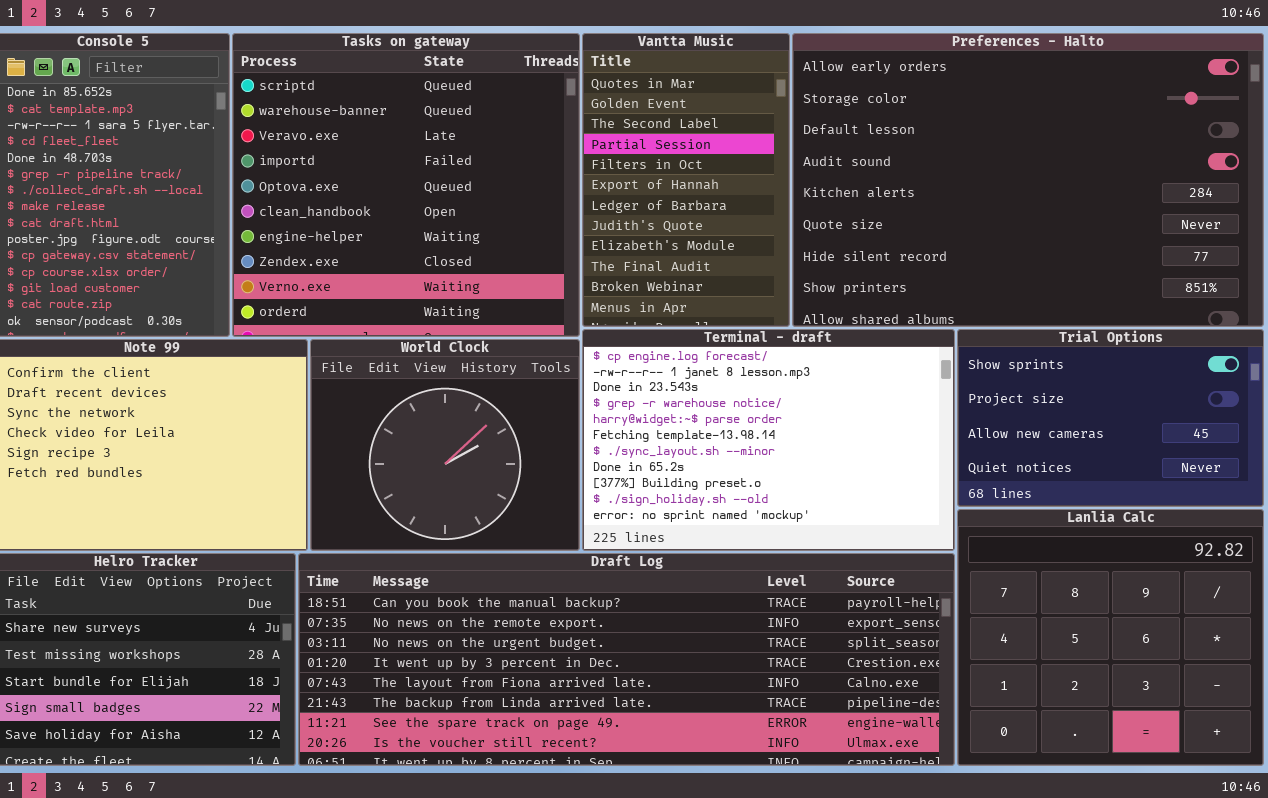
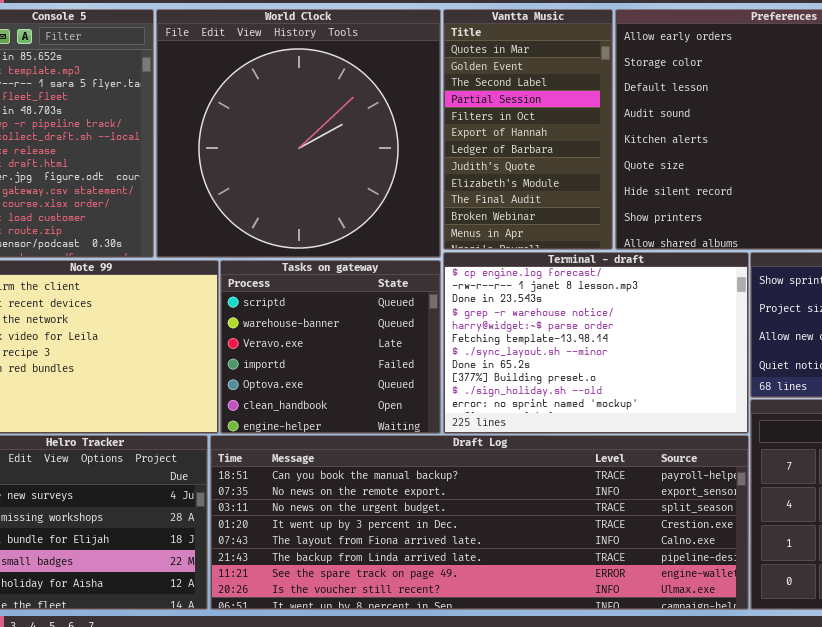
Tasks on gateway: [232,33,580,337] -> [220,260,441,434], moved, resized
World Clock: [310,339,580,551] -> [156,9,441,258], moved, resized

